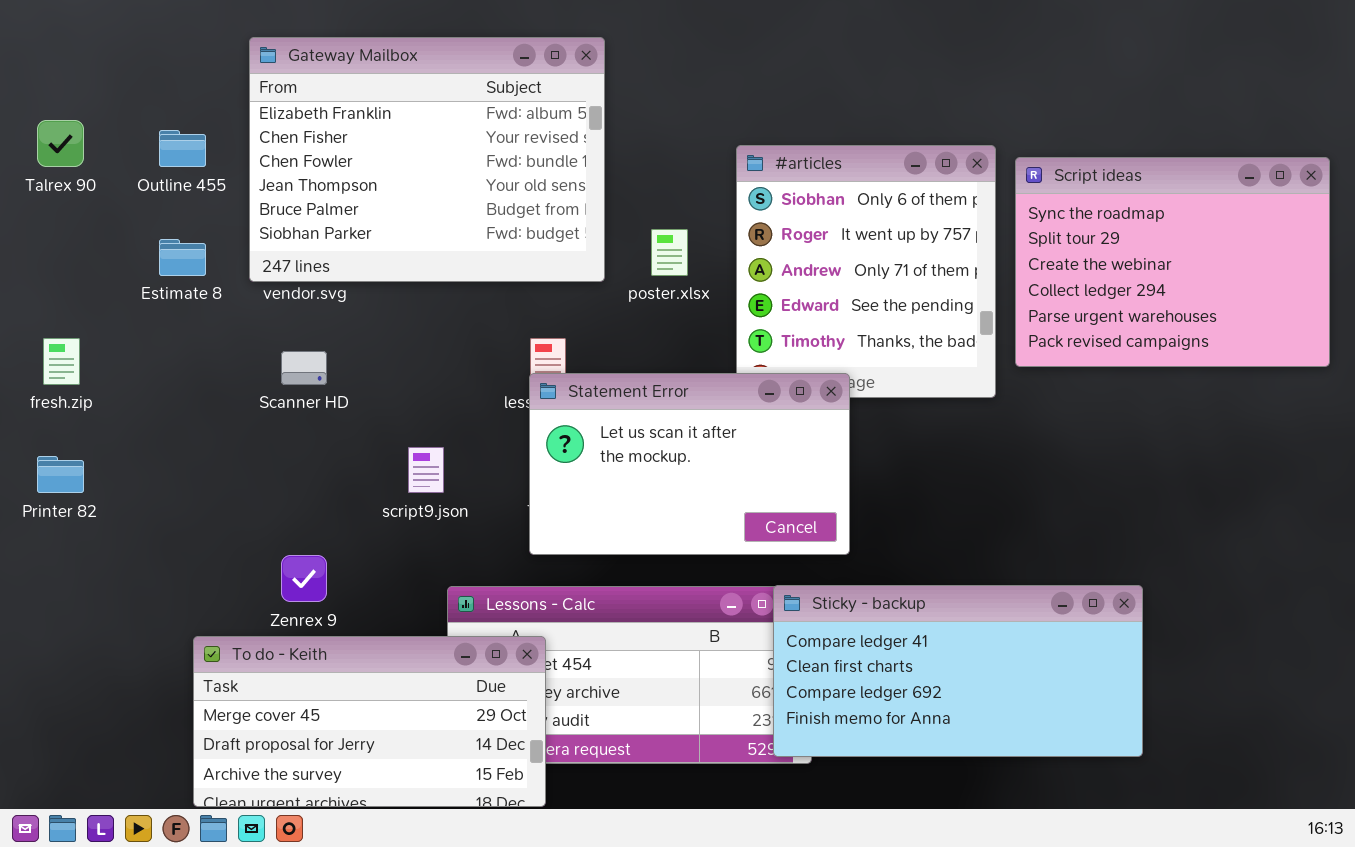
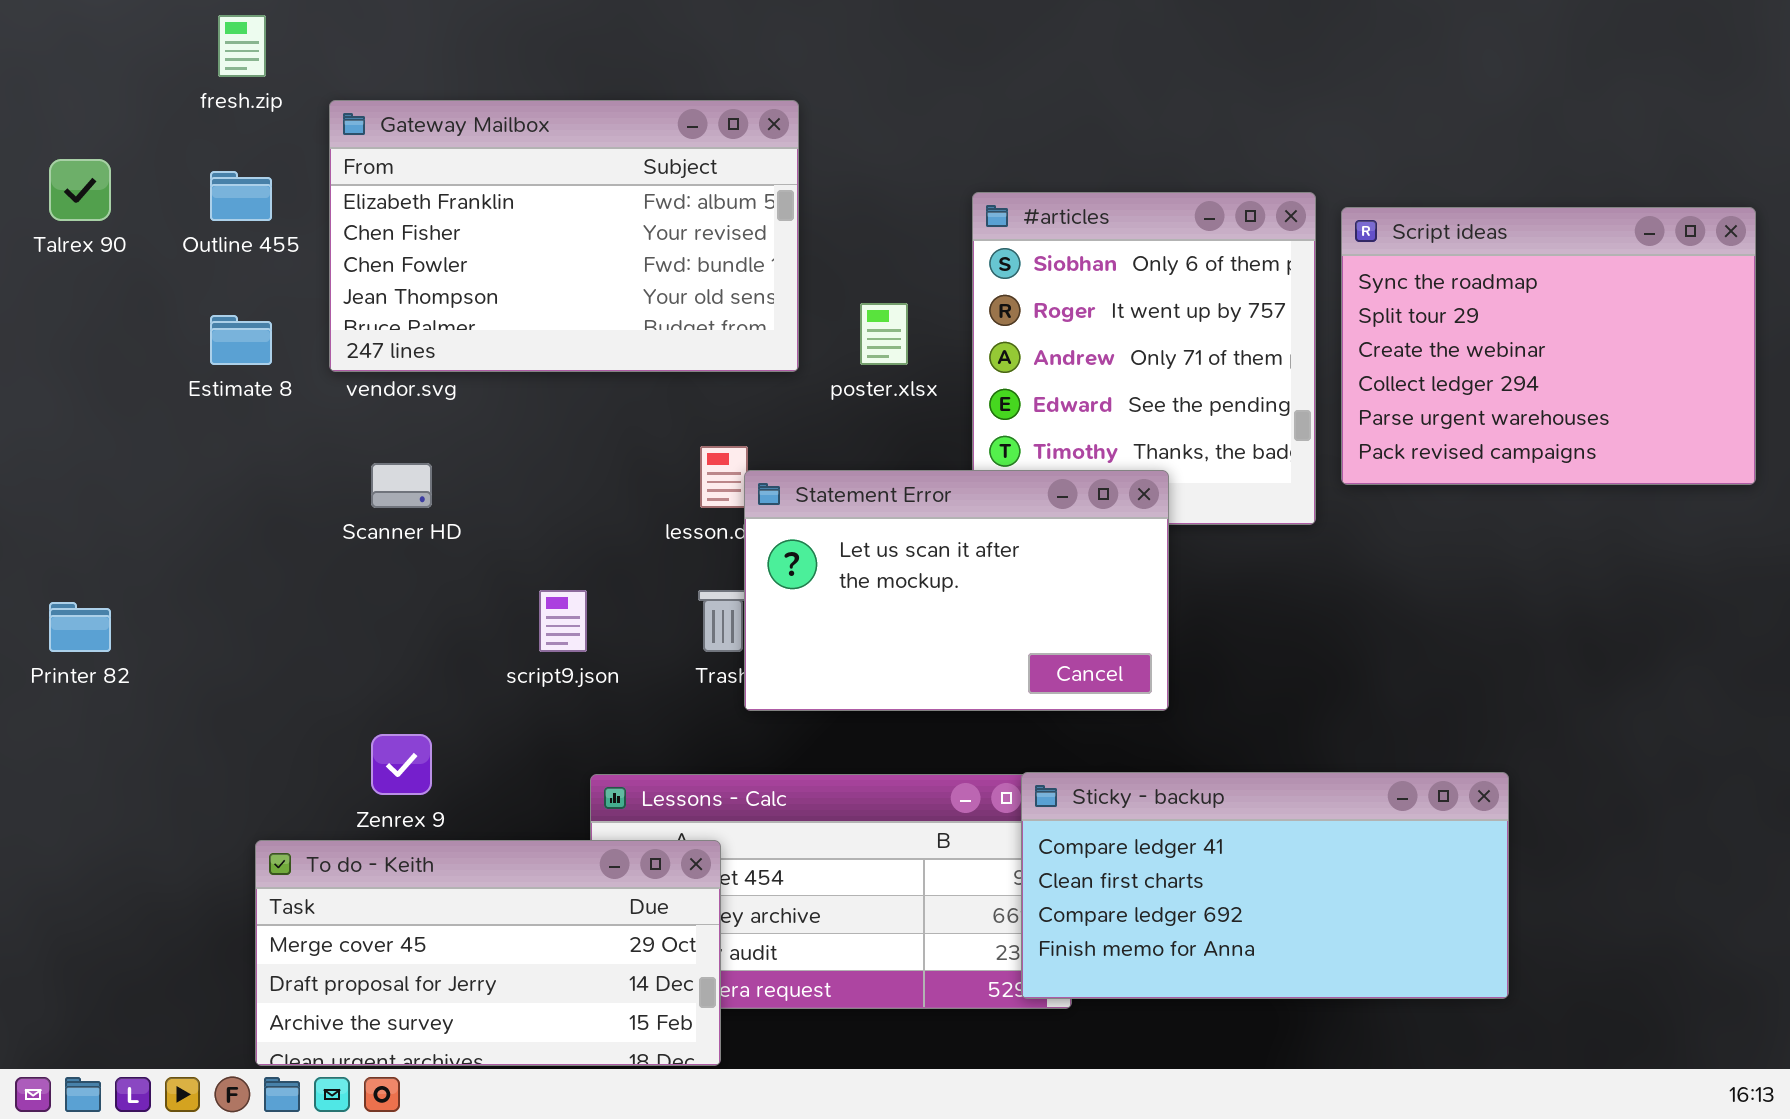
Gateway Mailbox: [249,37,605,282] -> [329,100,799,372], resized
fresh.zip: [43,338,80,385] -> [218,15,266,77], moved
Statement Error: [529,373,850,555] -> [744,470,1169,711], moved

